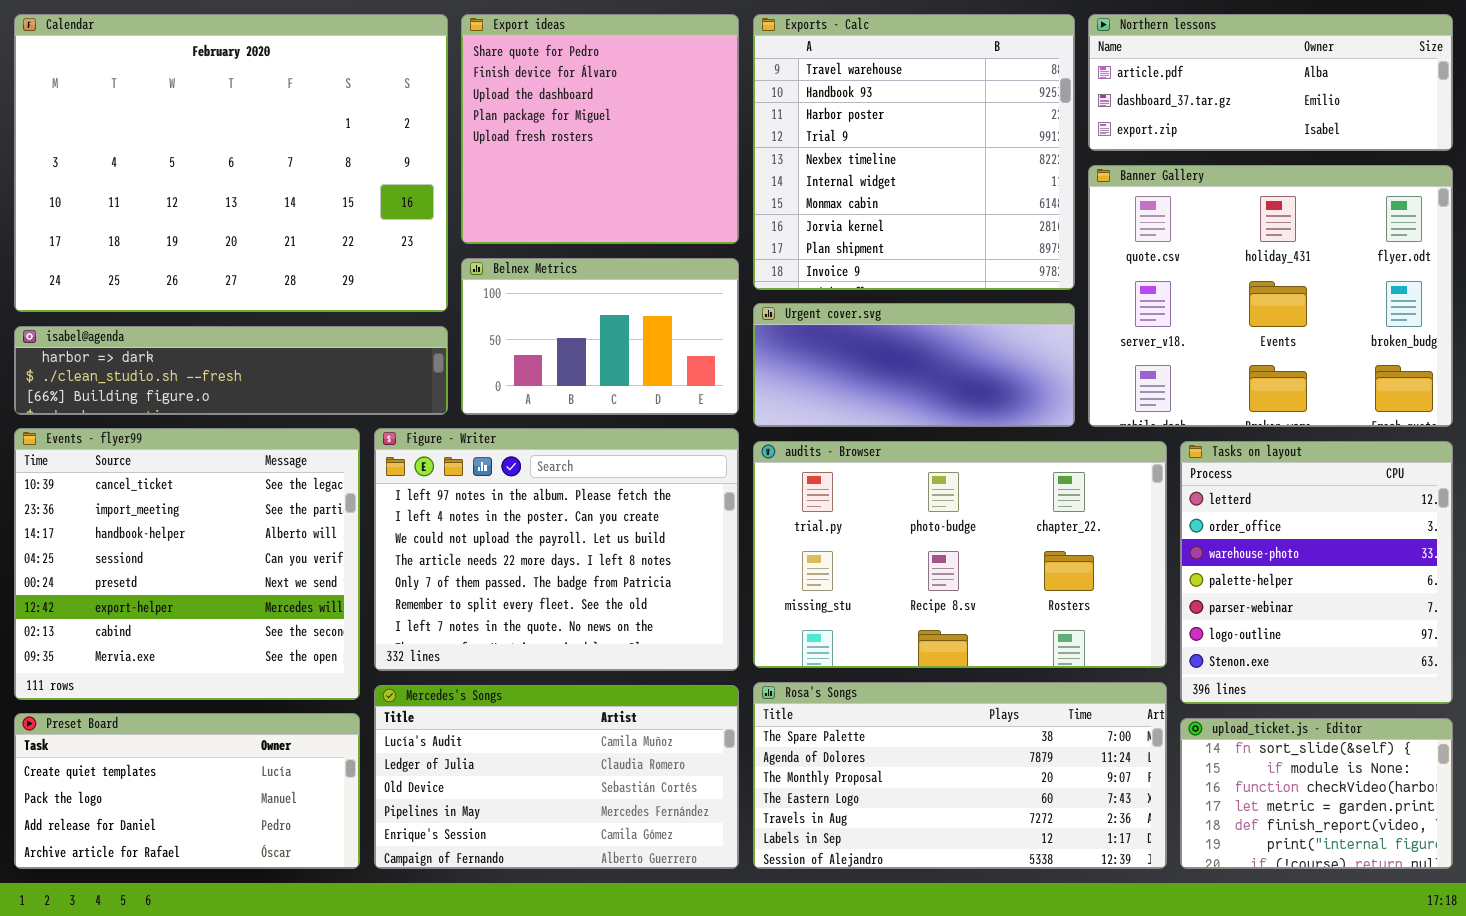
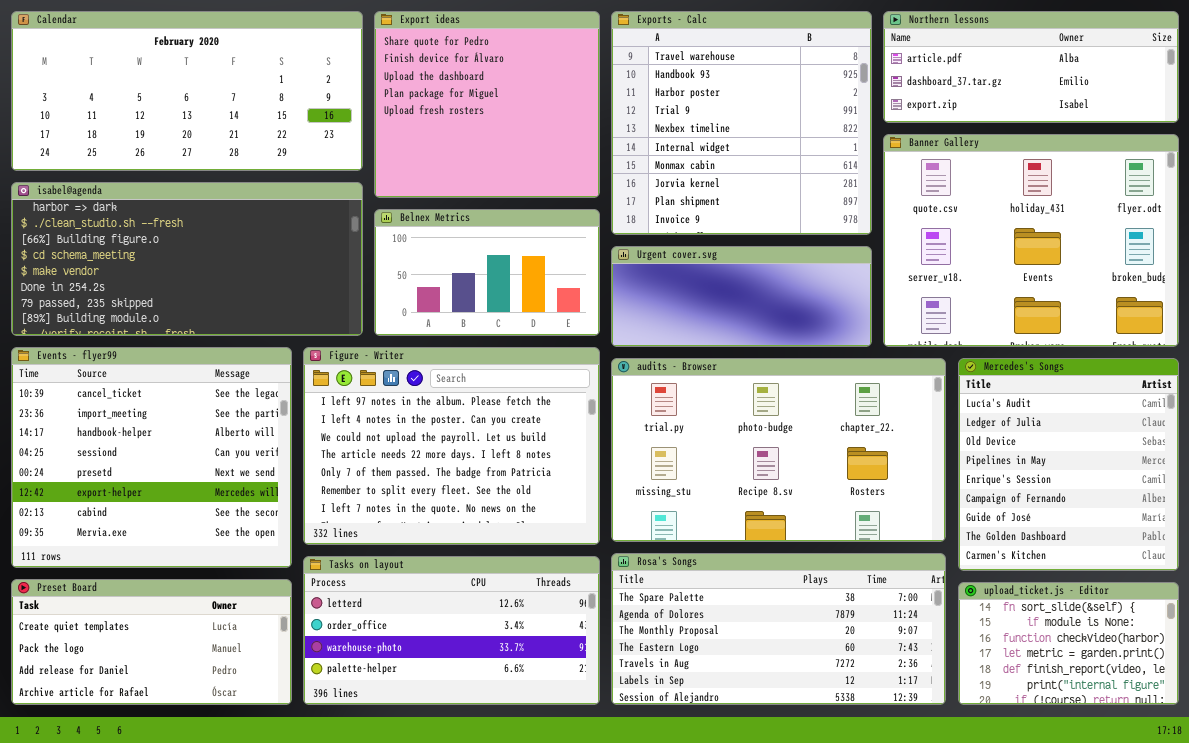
Calendar: [14,14,448,312] -> [11,11,363,171], resized
isabel@agenda: [14,326,448,415] -> [11,182,363,336], resized
Tasks on layout: [1180,441,1453,704] -> [303,556,600,705], moved, resized
Mercedes's Songs: [374,685,739,869] -> [958,358,1179,571], moved, resized

